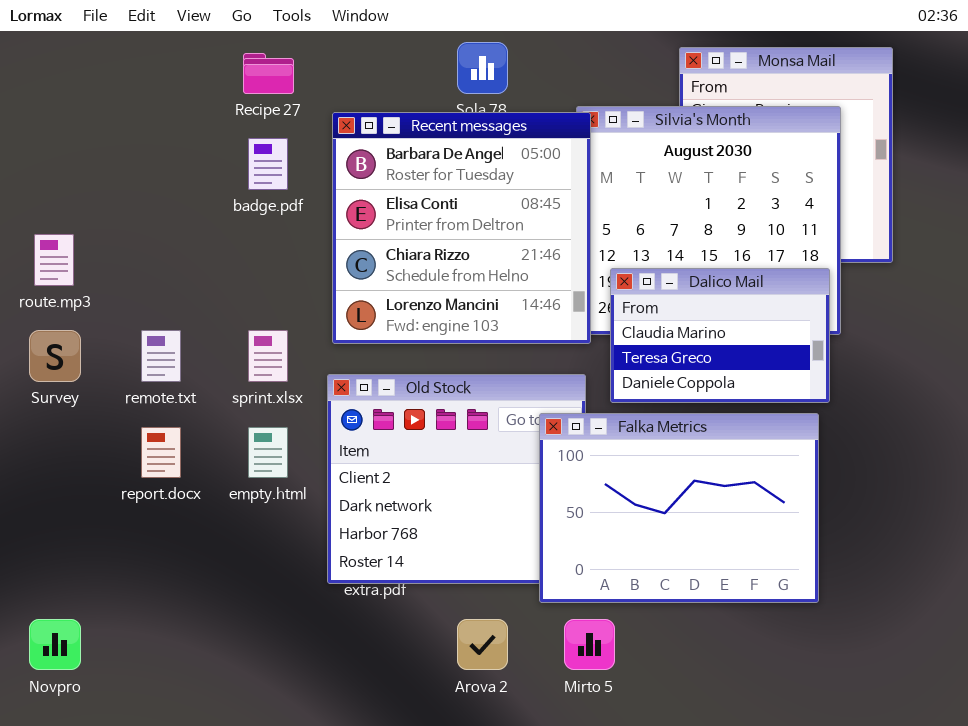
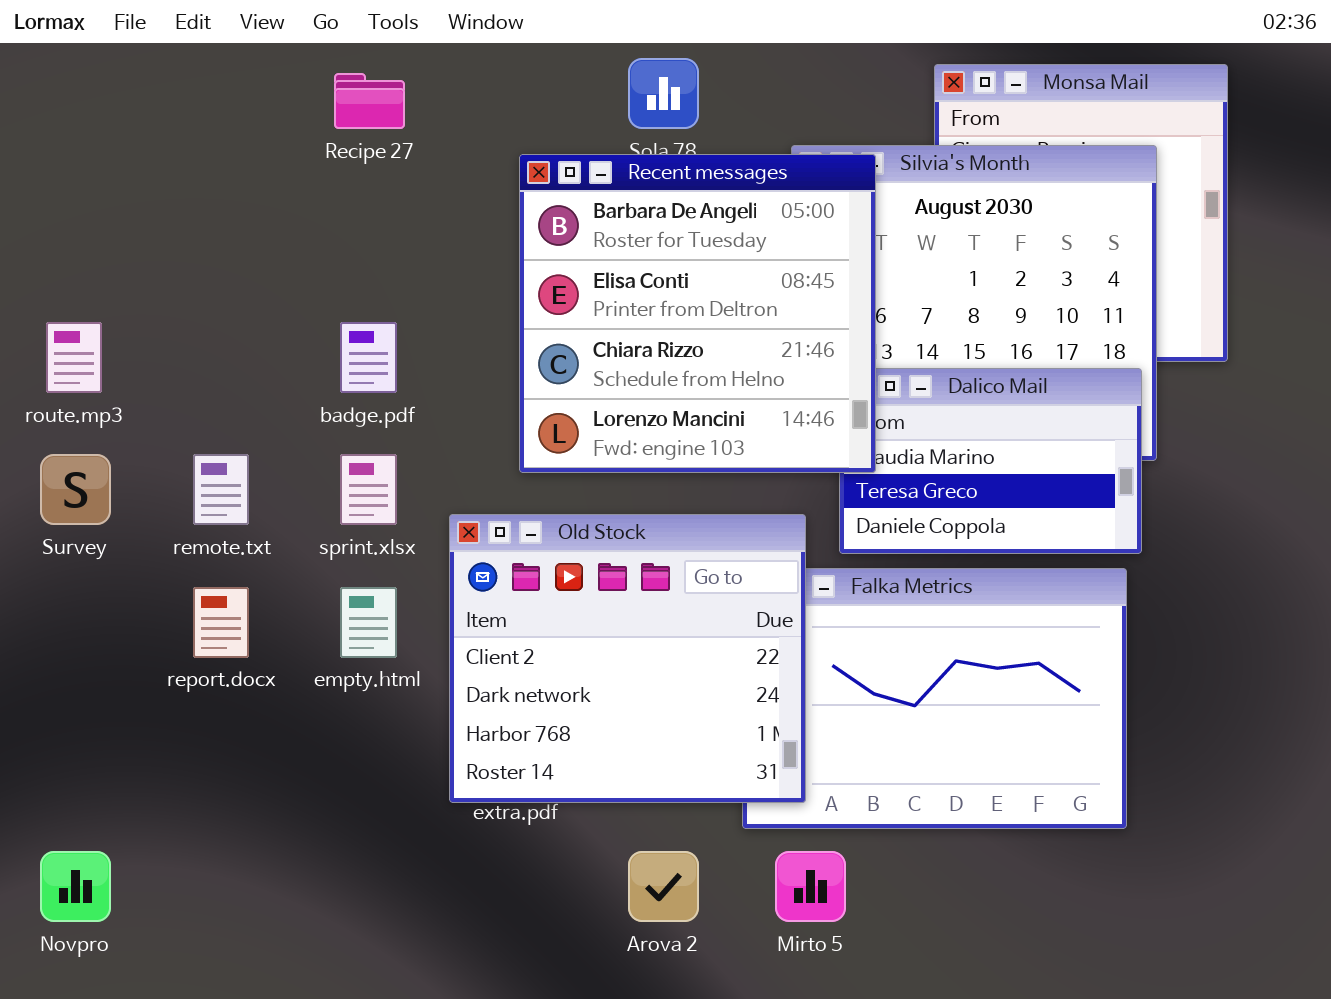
Recent messages: [332,112,591,344] -> [519,154,876,473], moved
badge.pdf: [248,138,288,190] -> [340,322,397,393], moved
Old Stock: [327,374,586,584] -> [449,514,806,803], raised

